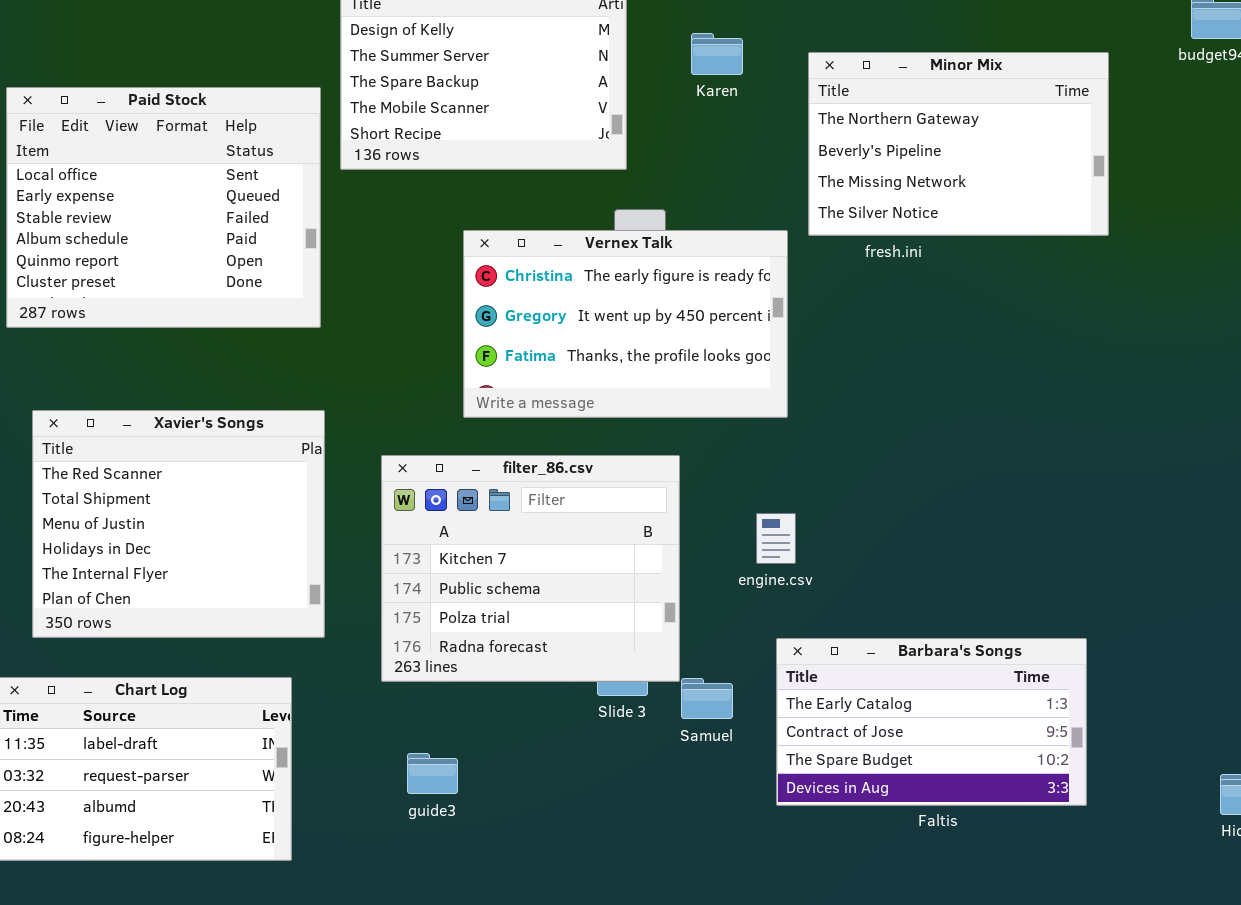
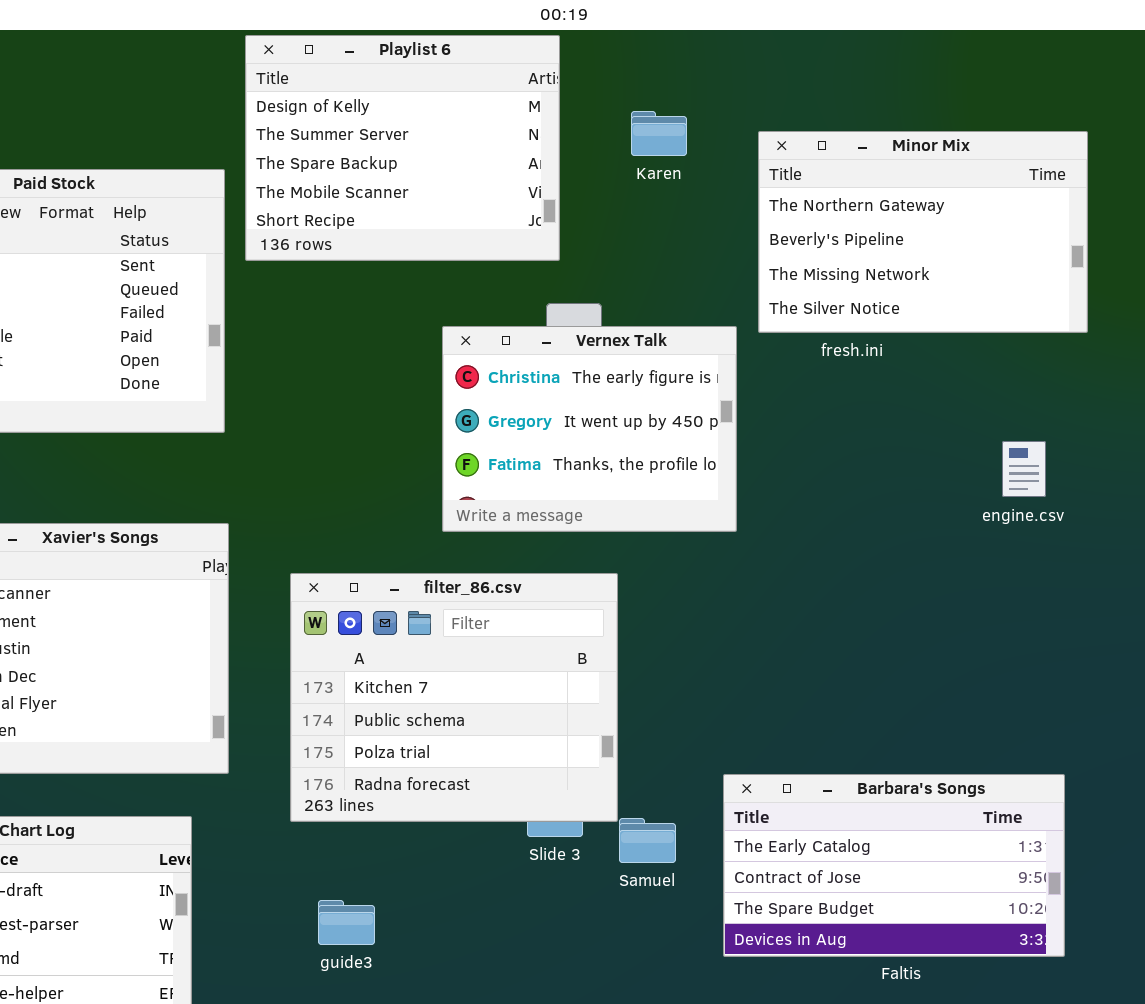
Vernex Talk: [463,230,788,418] -> [442,326,737,532], resized
engine.csv: [756,513,796,564] -> [1002,441,1046,497], moved

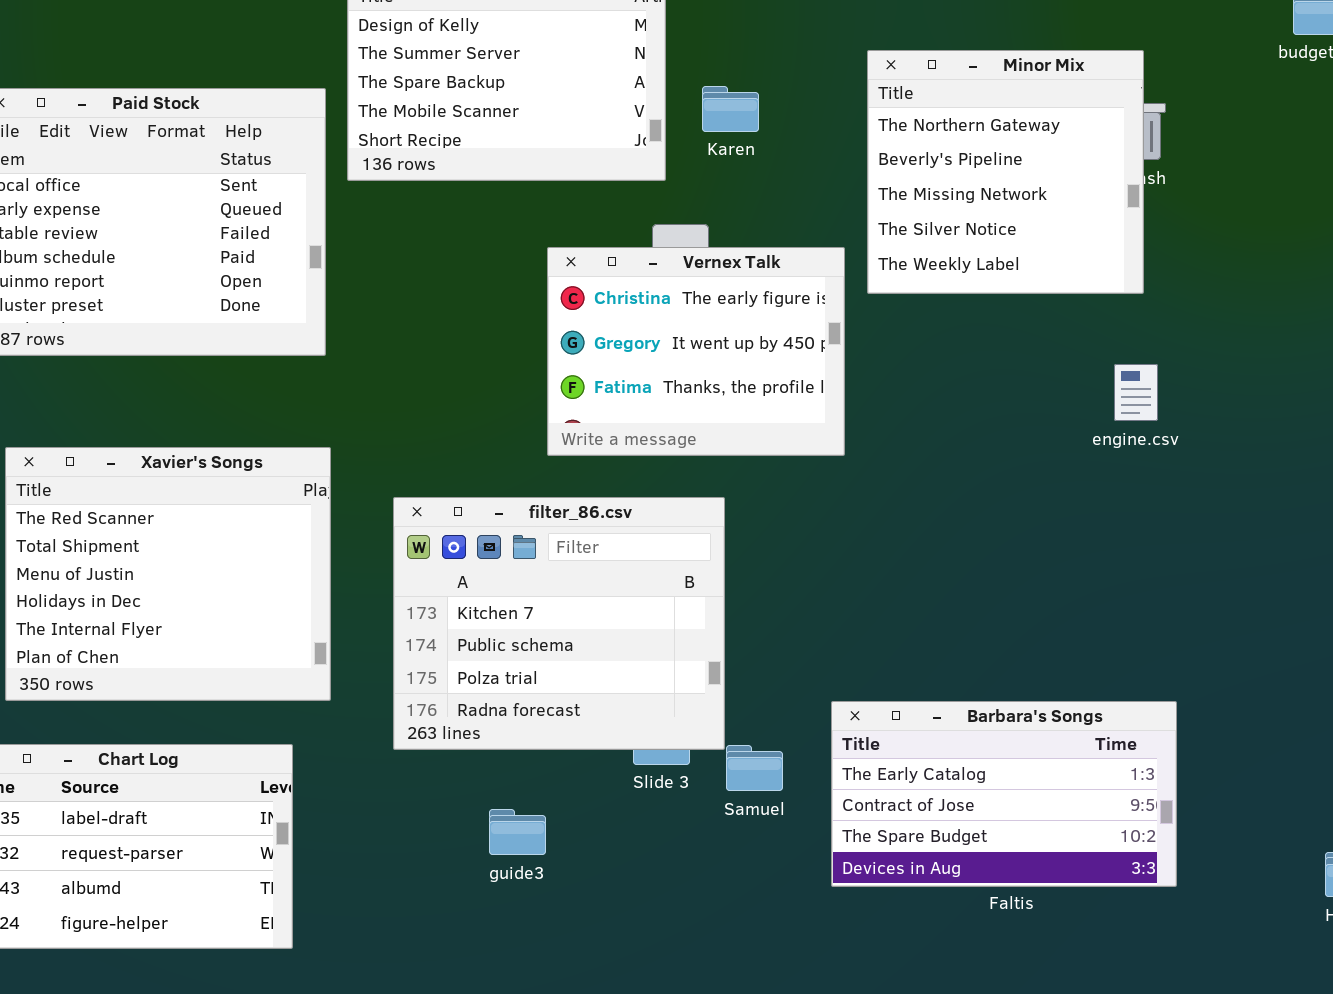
Karen: [631,111,687,156] -> [702,86,759,132], moved
Minor Mix: [758,131,1088,333] -> [867,50,1144,294], resized
guide3: [318,900,375,945] -> [489,809,546,855], moved

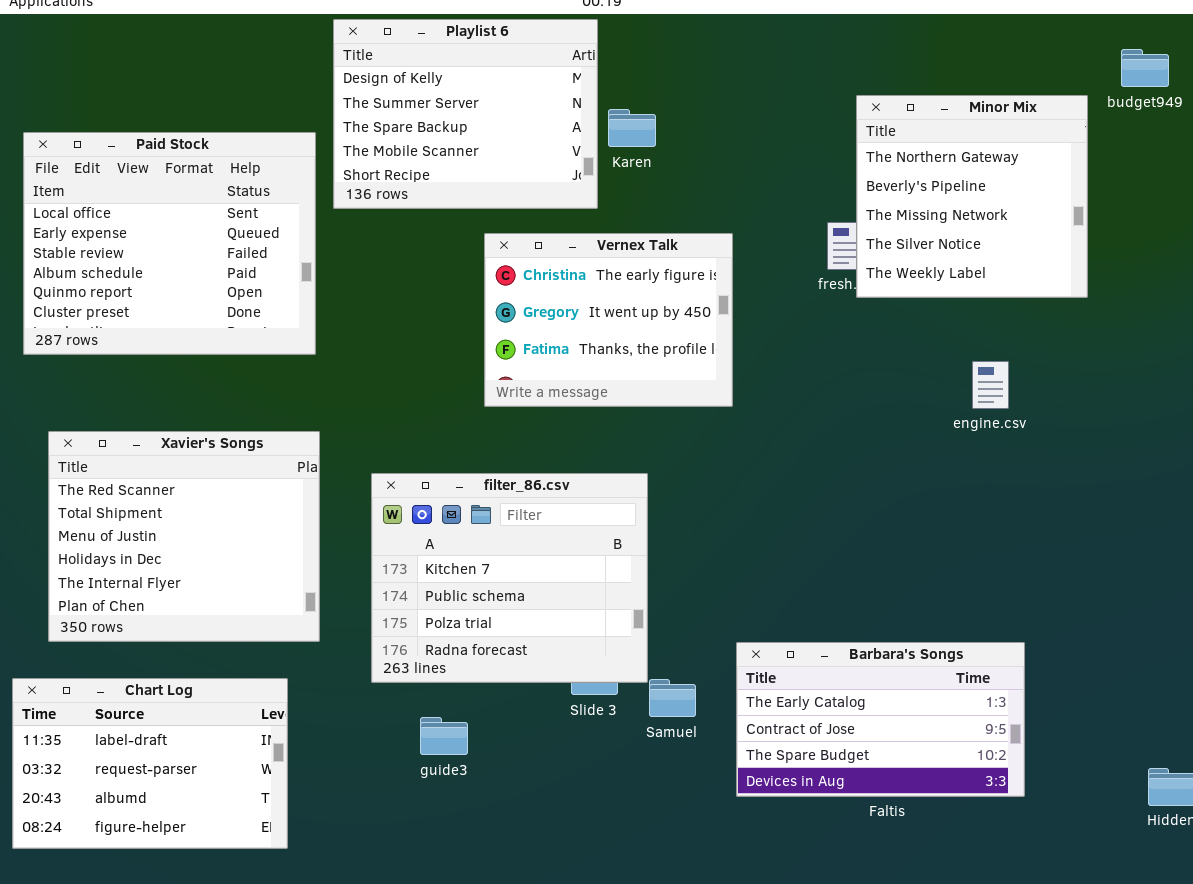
Minor Mix: [867,50,1144,294] -> [856,95,1088,298], moved
Karen: [702,86,759,132] -> [608,109,656,147], moved
Vernex Talk: [547,247,845,456] -> [484,233,733,407], moved
guide3: [489,809,546,855] -> [420,717,468,755], moved

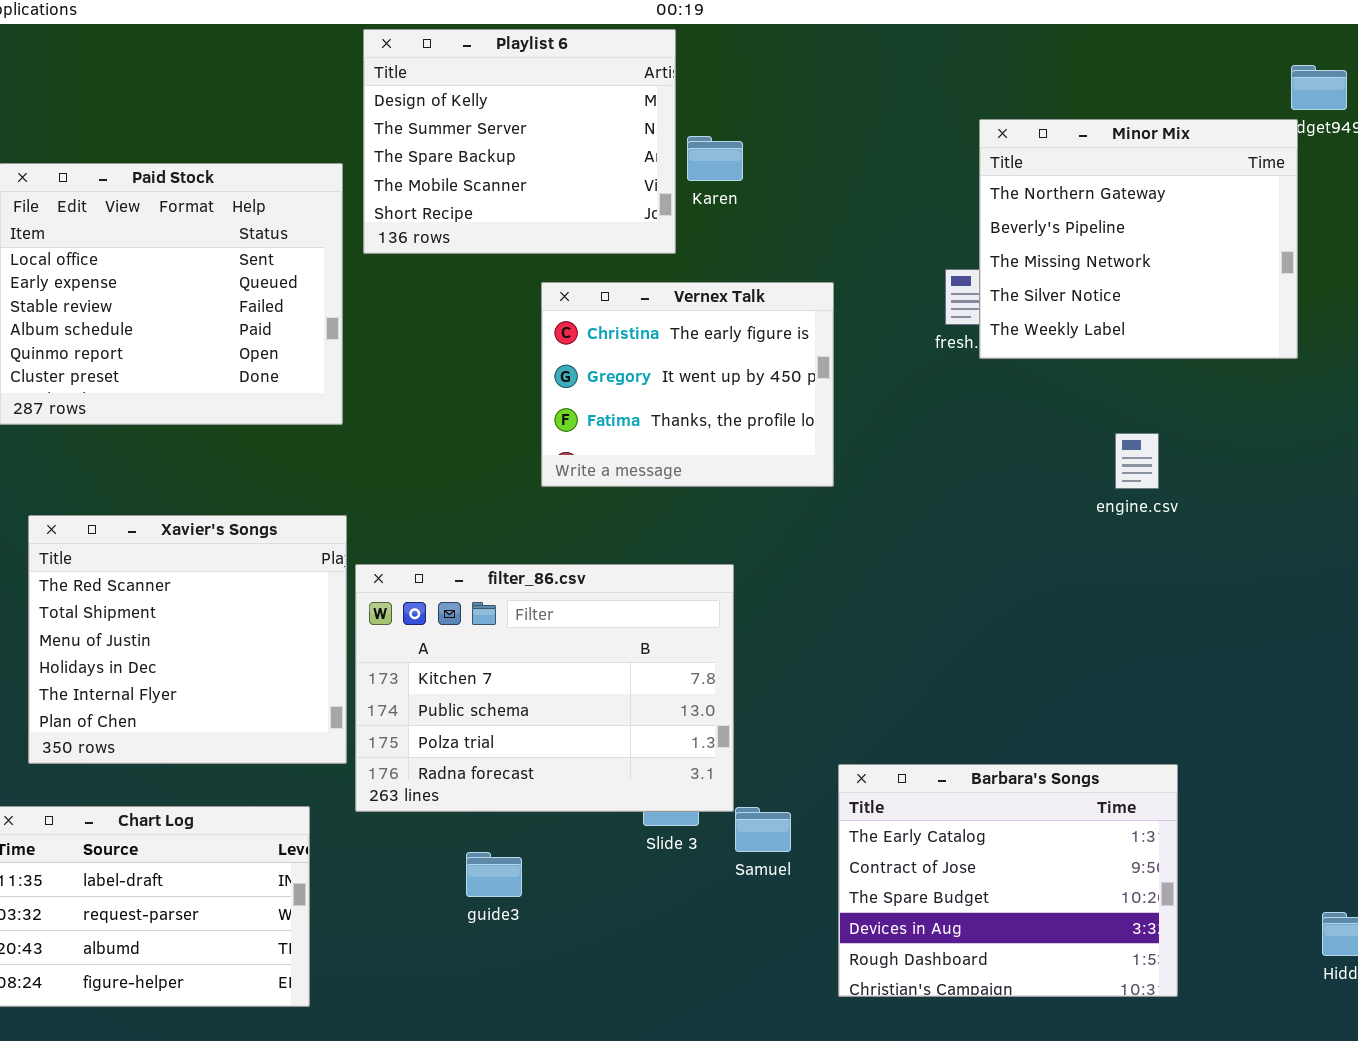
Minor Mix: [856,95,1088,298] -> [979,119,1298,359], resized
filter_86.csv: [371,473,648,683] -> [355,564,734,812], resized
Barbara's Songs: [736,642,1025,797] -> [838,764,1178,997], resized

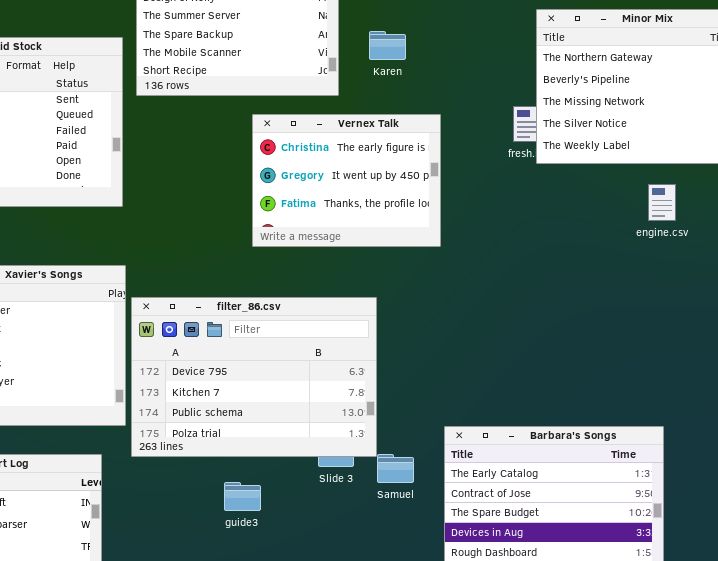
Karen: [687,136,743,181] -> [369,31,406,60], moved
engine.csv: [1115,433,1159,489] -> [648,184,676,221], moved
filter_86.csv: [355,564,734,812] -> [131,297,377,457], scrolled up 1 row
guide3: [466,852,522,897] -> [224,482,261,511], moved

